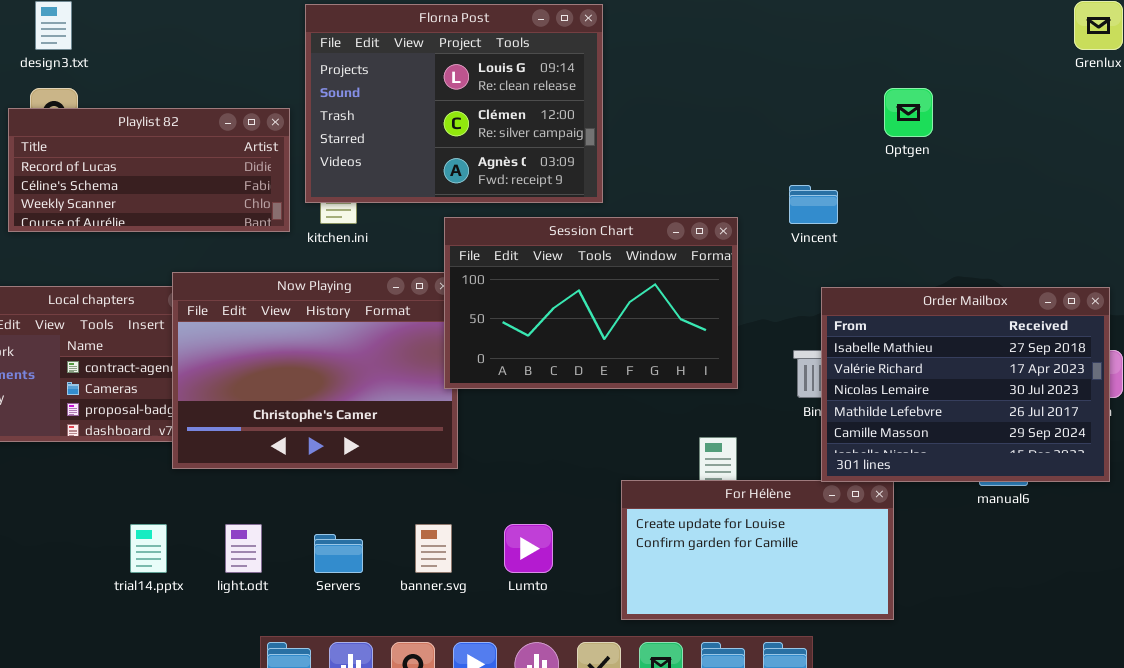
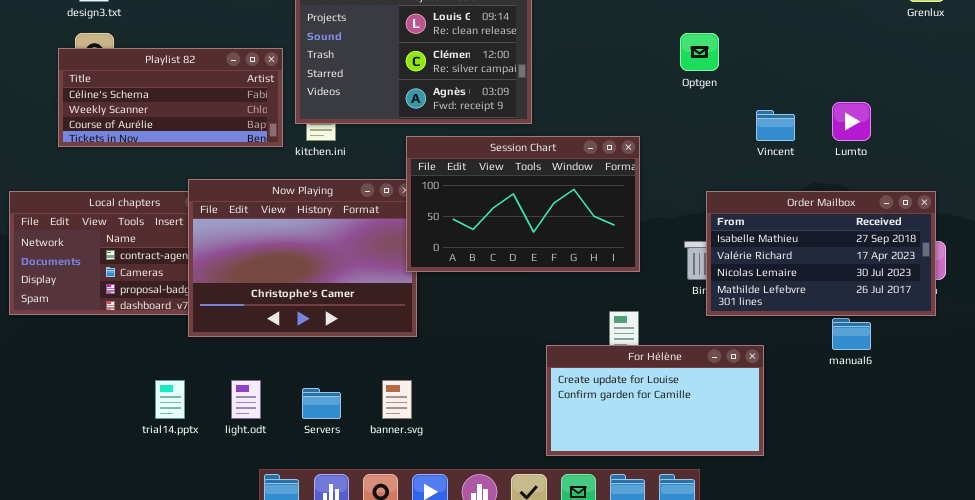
Optgen: [884,88,933,137] -> [680,33,719,71], moved
Playlist 82: [8,108,290,232] -> [58,48,283,147], scrolled down 1 row
Vincent: [789,185,838,224] -> [756,110,795,141], moved
Order Mailbox: [821,287,1110,482] -> [706,191,936,316], resized
Lumto: [504,524,553,573] -> [832,102,871,141], moved

